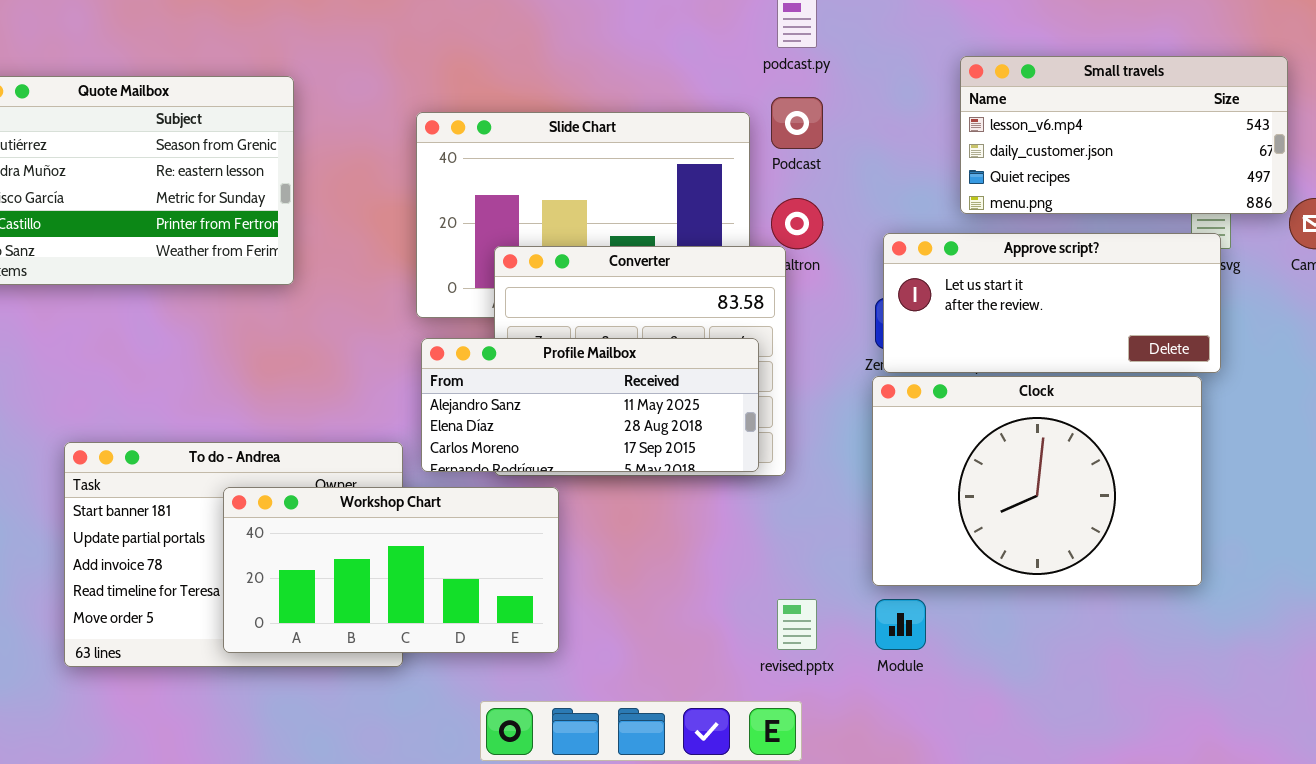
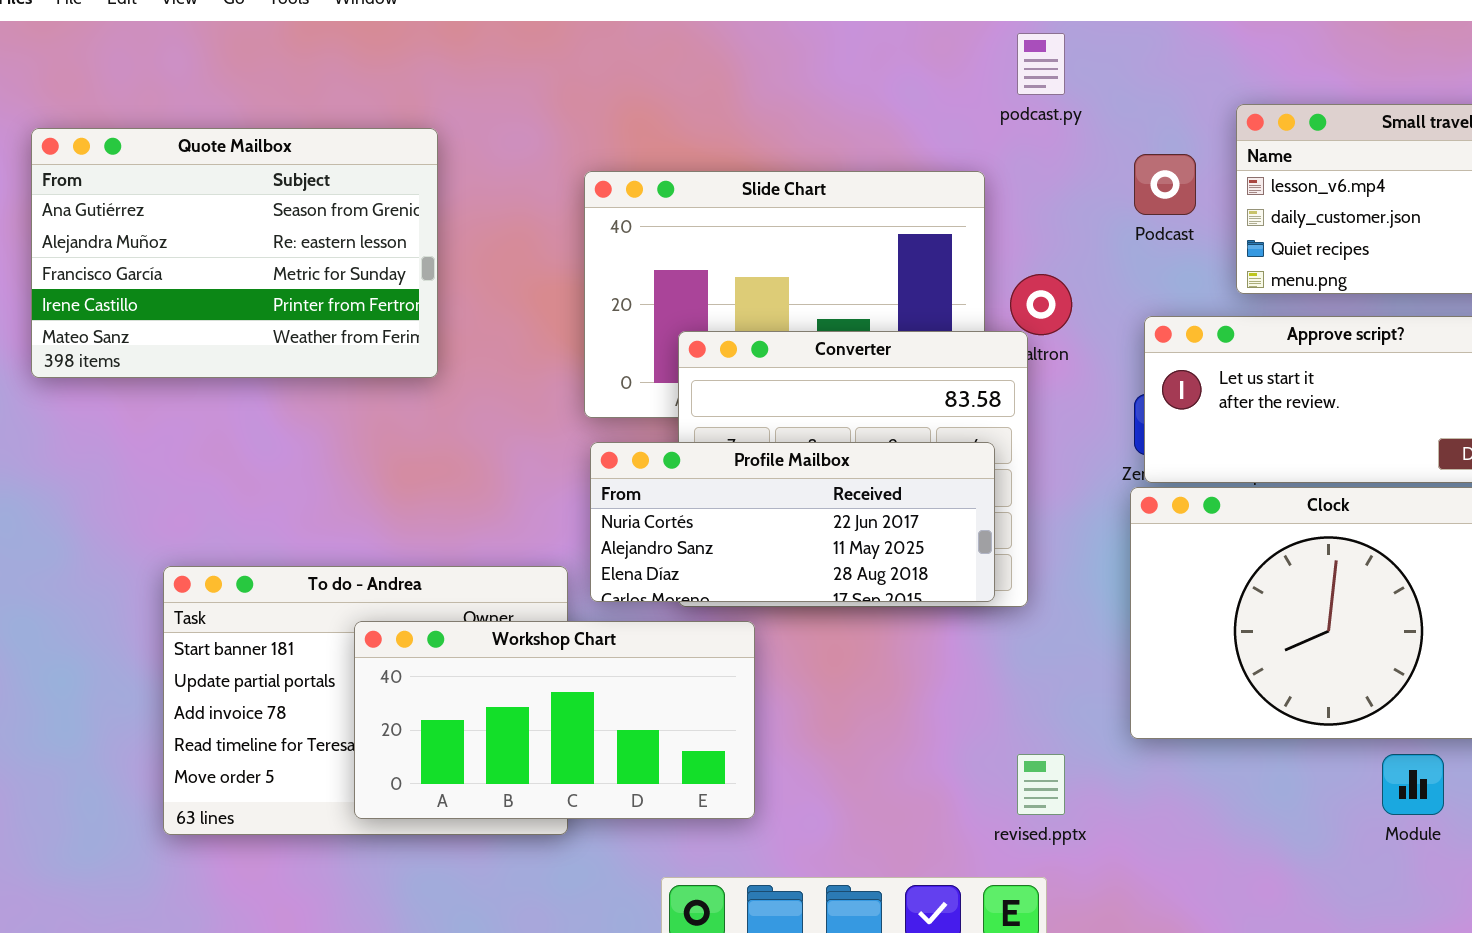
Podcast: [771,97,823,149] -> [1134,154,1196,215], moved
Profile Mailbox: [421,338,759,472] -> [590,442,995,602], scrolled up 1 row
Module: [875,599,926,650] -> [1382,754,1444,815], moved

